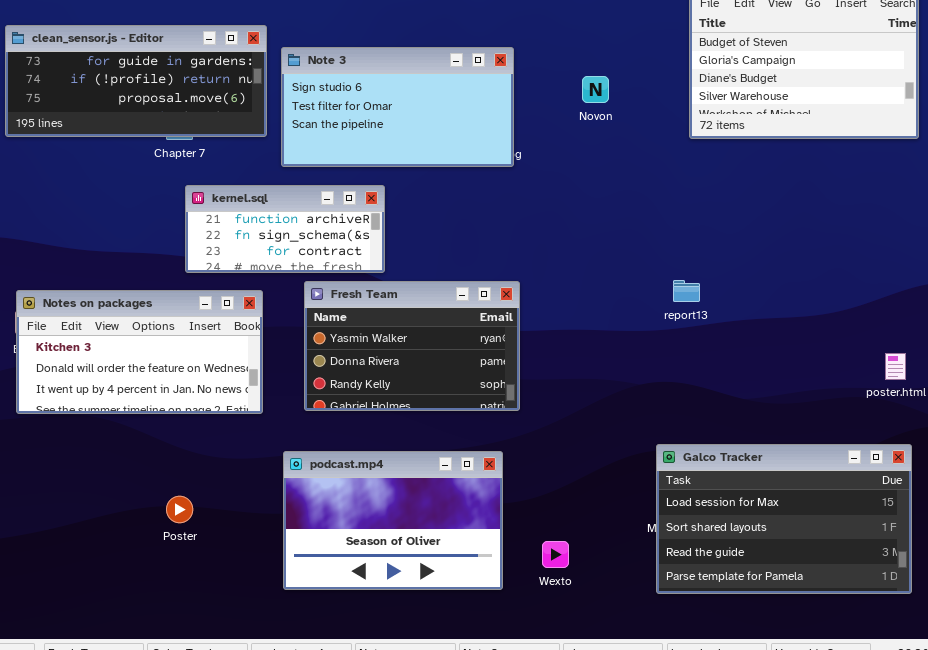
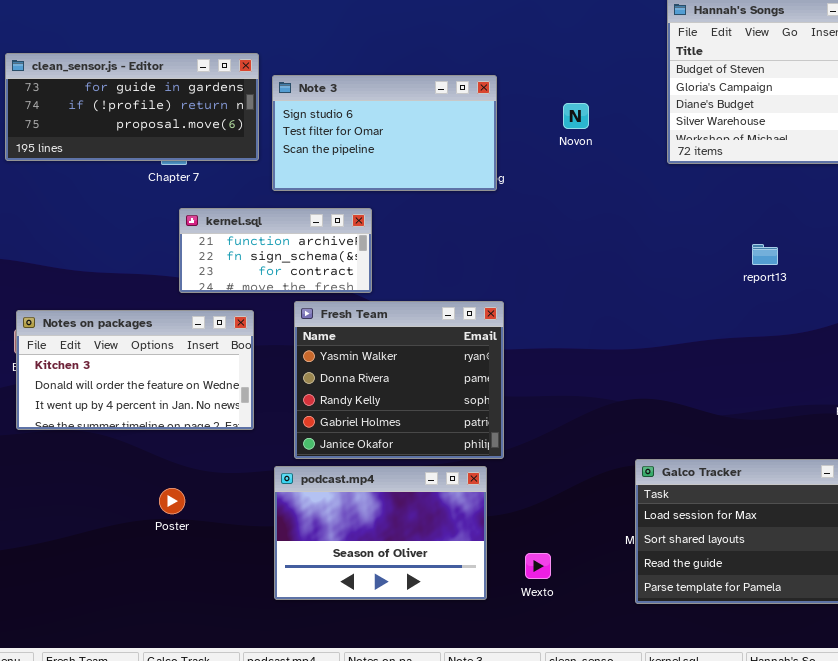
report13: [673,280,700,302] -> [752,244,778,265], moved
Fresh Team: [304,281,520,411] -> [294,301,504,459], resized
Poster: [166,496,193,523] -> [159,488,185,514], moved

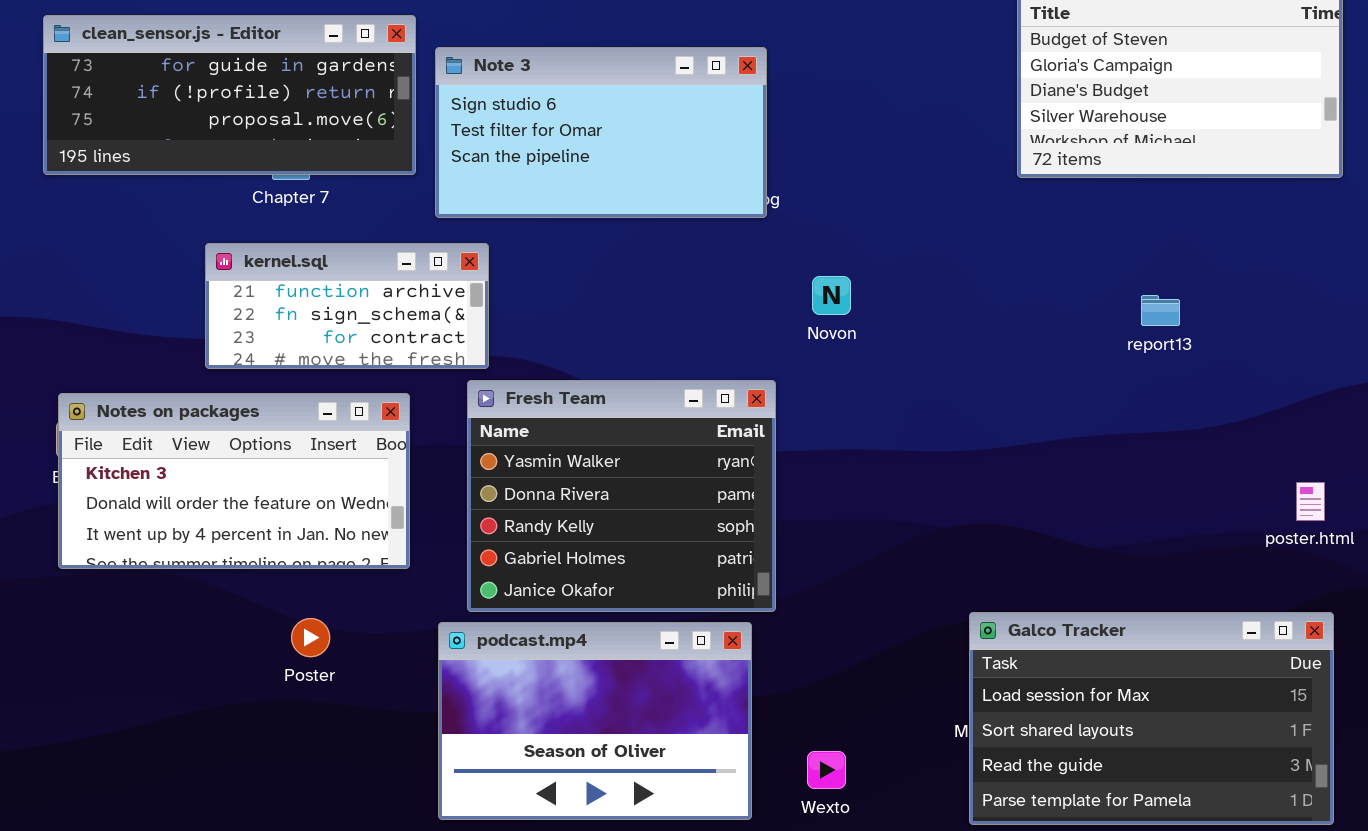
Novon: [563,103,589,129] -> [812,276,851,315], moved
kernel.sql: [179,208,372,293] -> [205,243,489,369], moved
Poster: [159,488,185,514] -> [291,618,330,657], moved

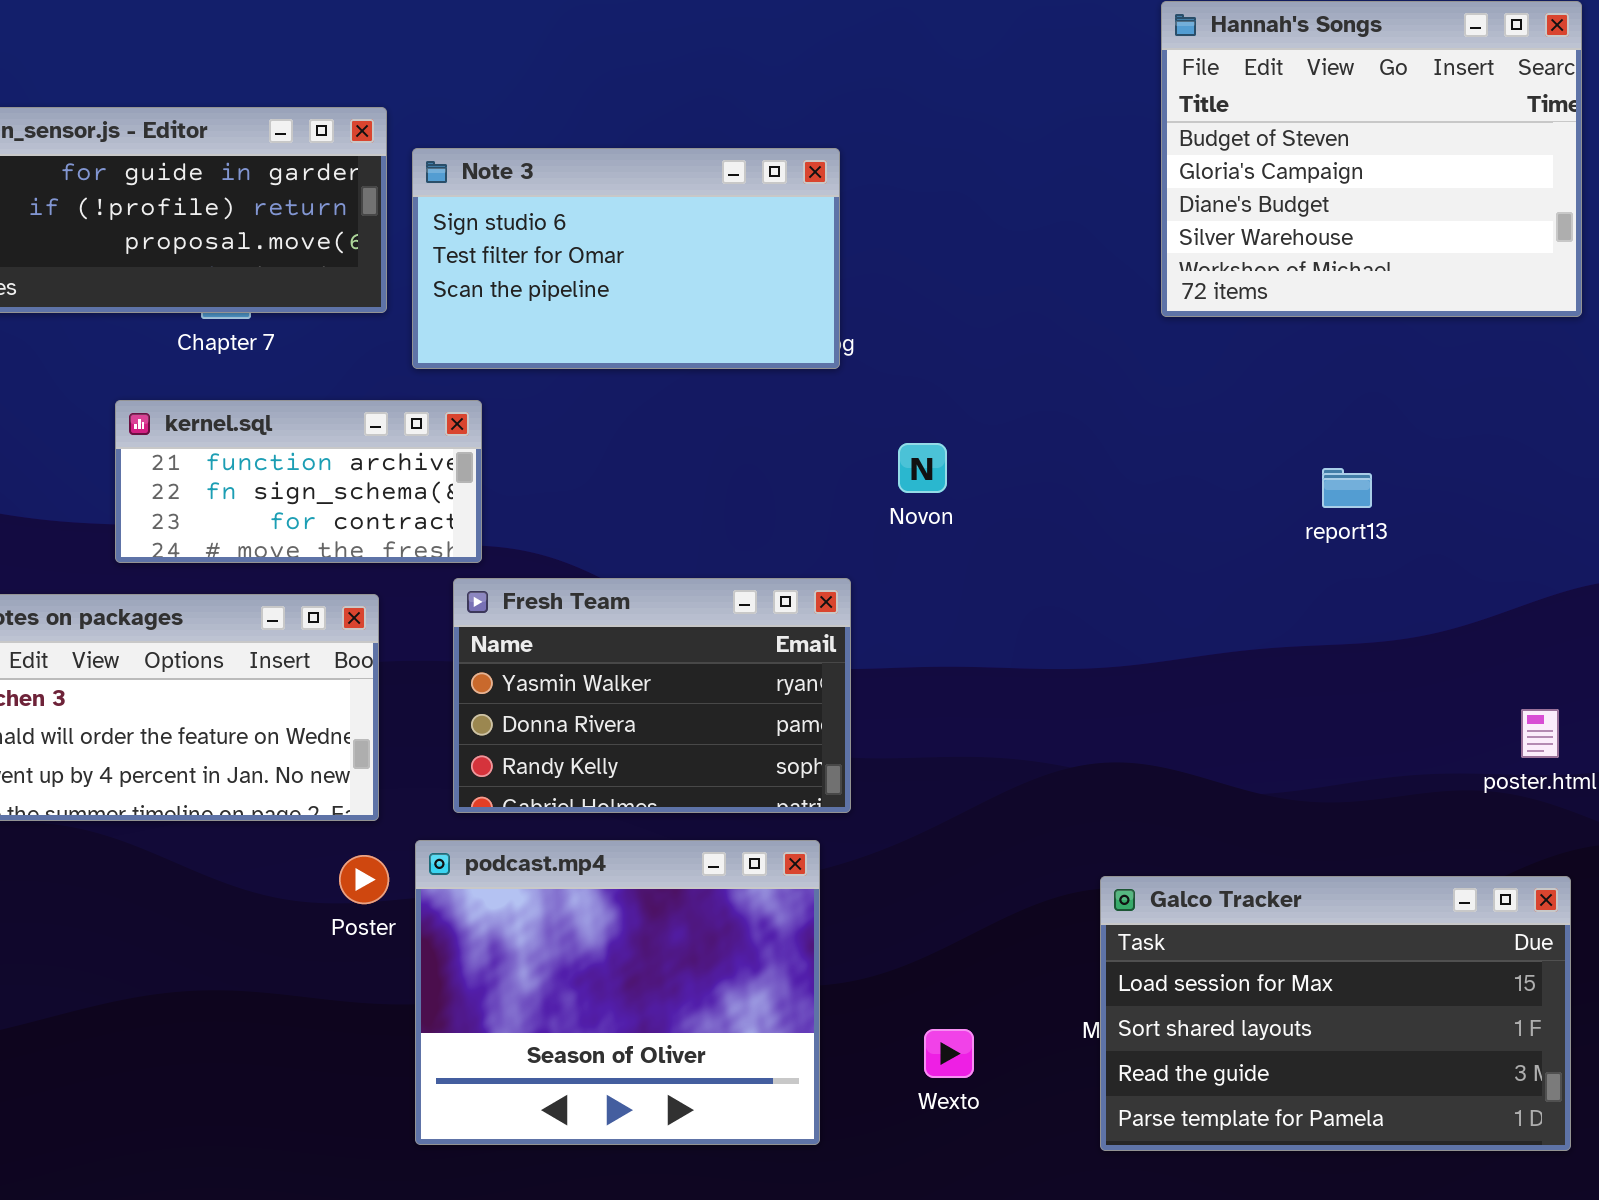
Fresh Team: [467,380,776,612] -> [453,578,851,813], resized
Poster: [291,618,330,657] -> [339,855,389,904], moved
podcast.mp4: [438,622,752,820] -> [415,840,820,1145], resized
Wexto: [807,751,846,789] -> [924,1029,974,1078], moved

